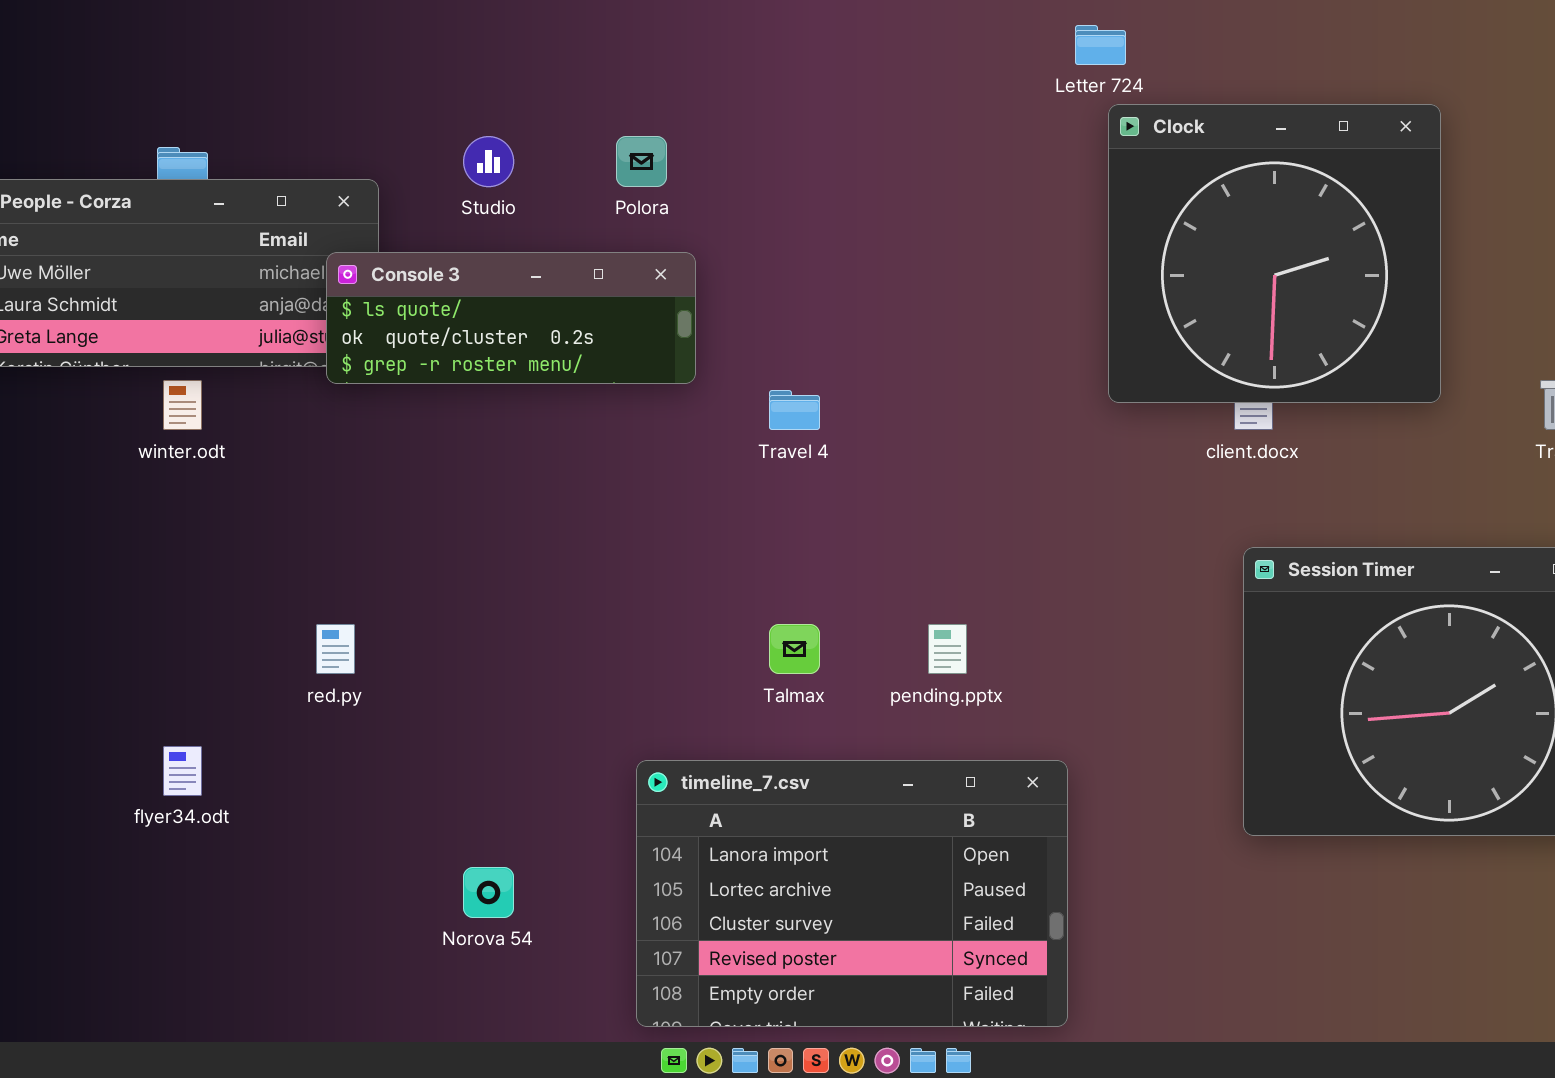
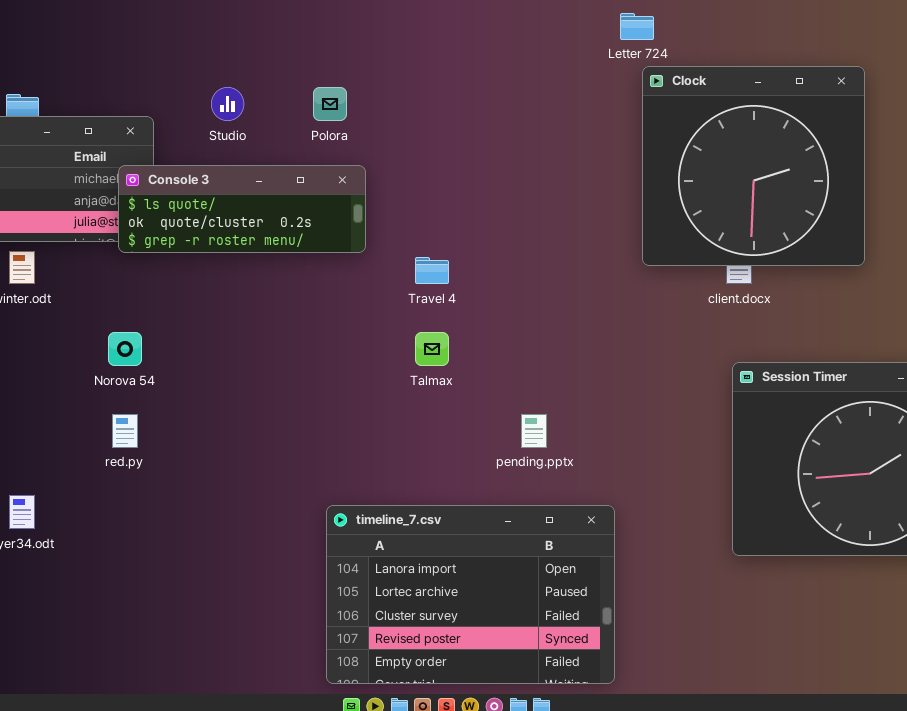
Talmax: [769,624,820,674] -> [415,332,449,366], moved
Norova 54: [463,867,514,918] -> [108,332,142,366], moved

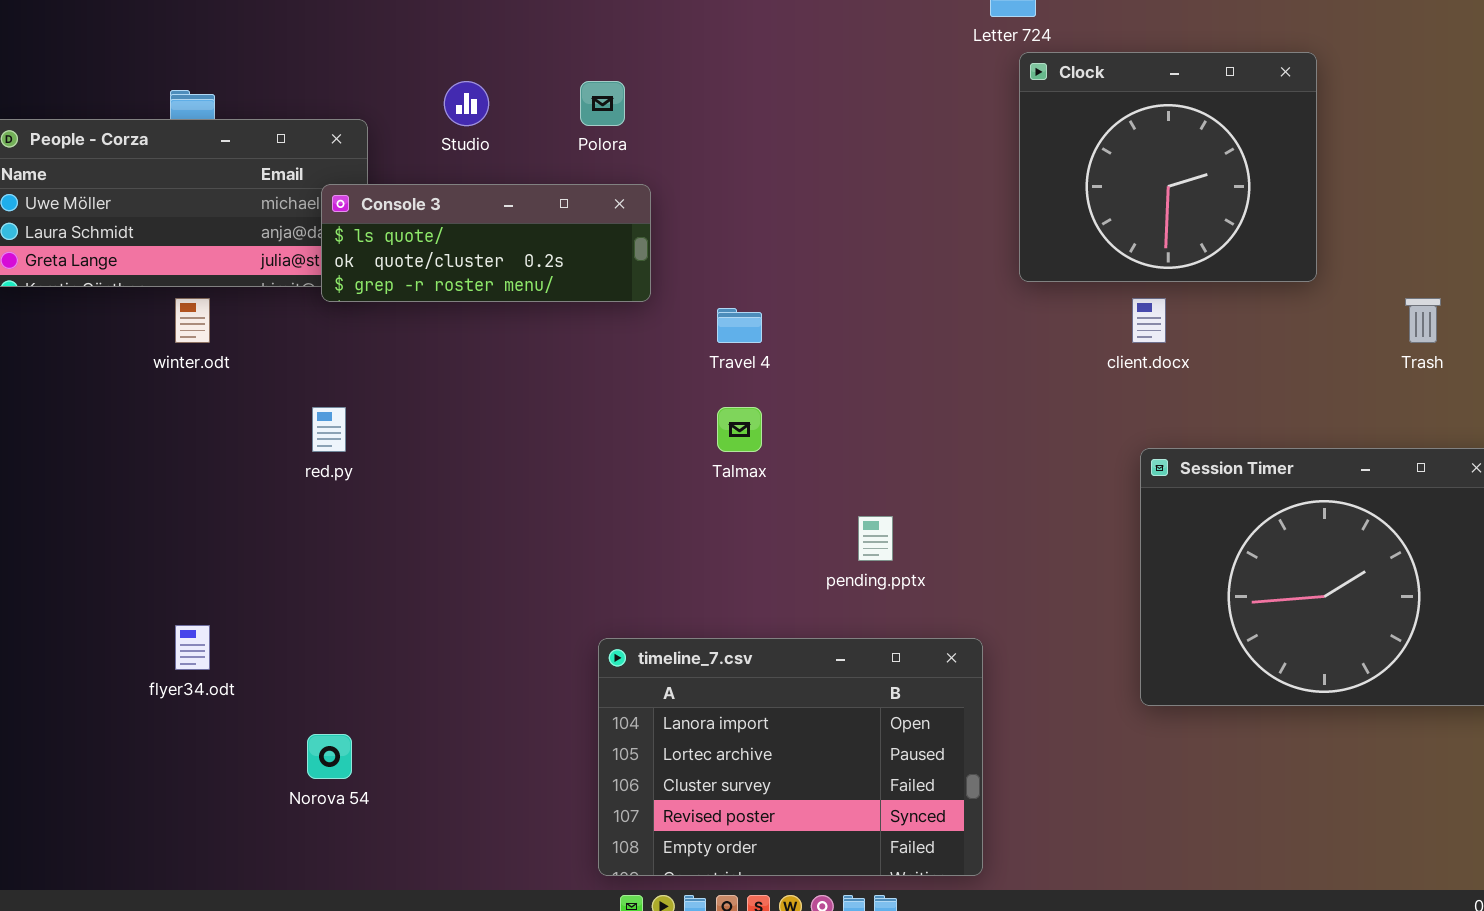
Clock: [642,66,865,266] -> [1019,52,1317,282], resized
Norova 54: [108,332,142,366] -> [307,734,352,779], moved
red.py: [112,414,138,448] -> [312,407,346,452], moved

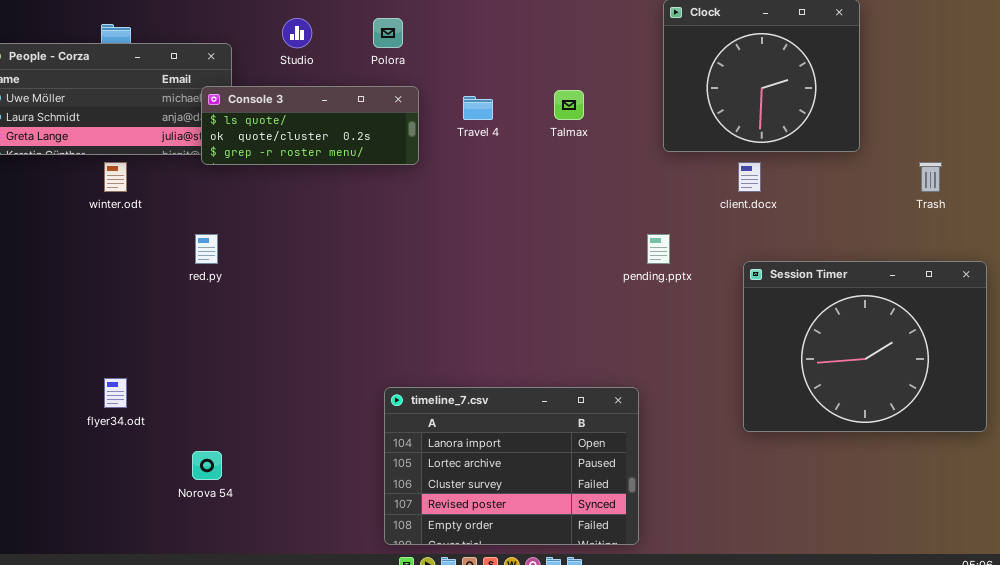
Travel 4: [717,308,762,343] -> [463,96,493,120], moved
Talmax: [717,407,762,452] -> [554,90,584,120], moved
pending.pptx: [858,516,893,561] -> [647,234,670,264], moved

